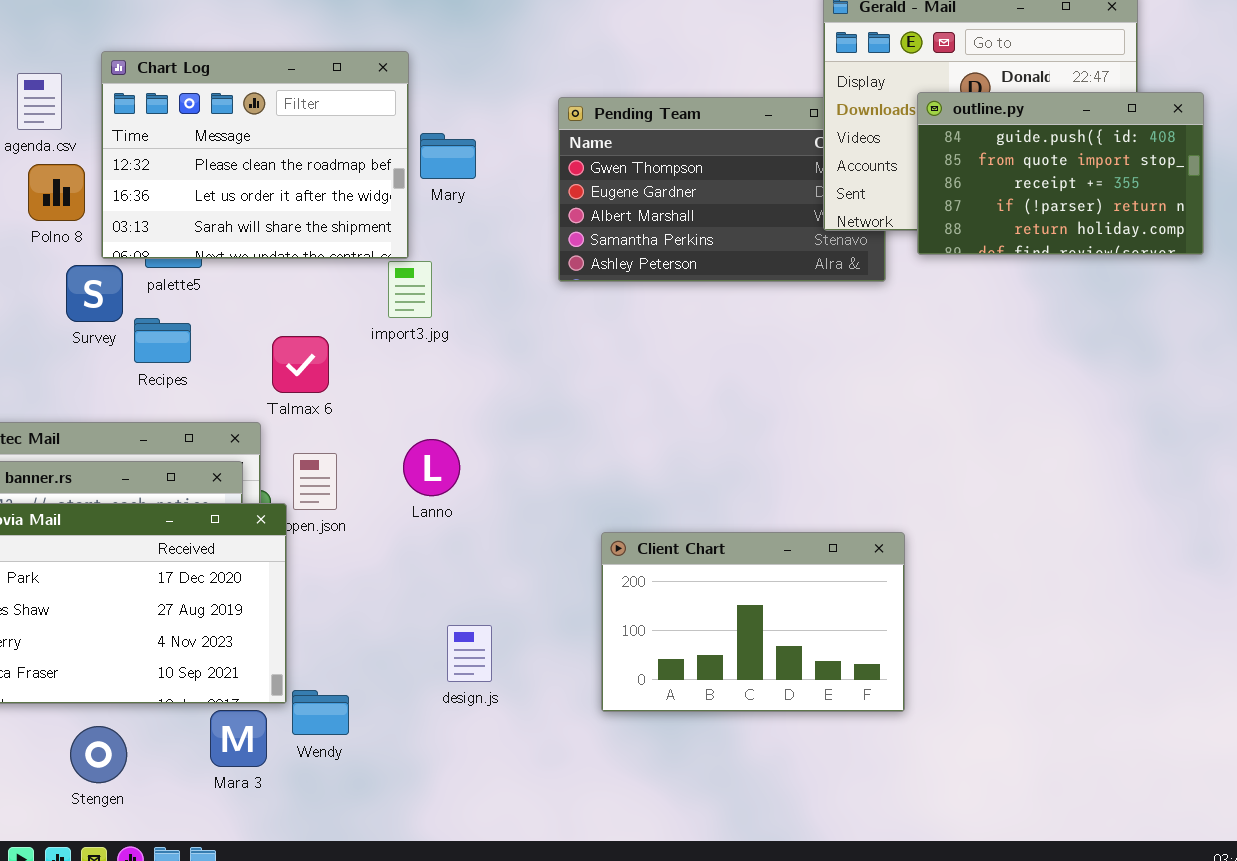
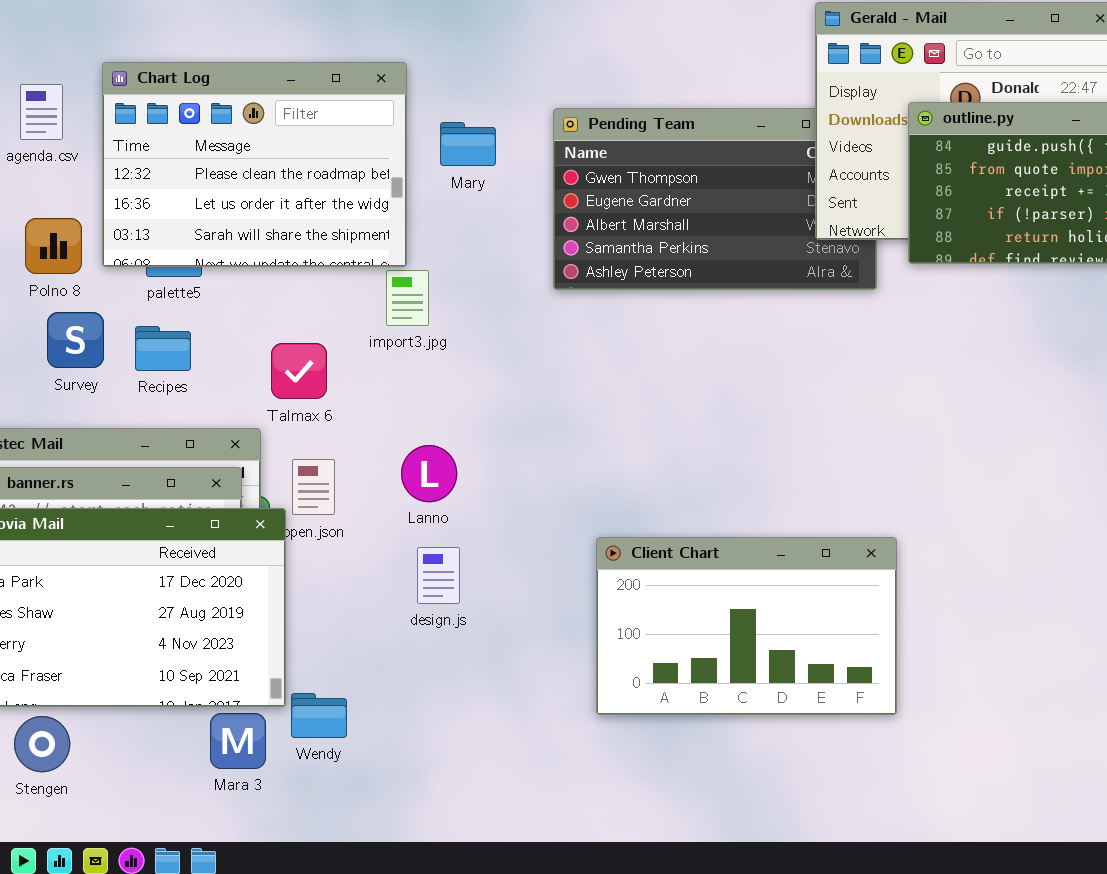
Mary: [420,133,476,179] -> [440,122,496,166], moved
Polno 8: [28,164,85,221] -> [25,218,82,274], moved
Survey: [66,265,123,322] -> [47,312,104,368], moved
design.js: [447,625,492,682] -> [417,547,460,604], moved
Stengen: [70,726,127,783] -> [14,716,70,772], moved

